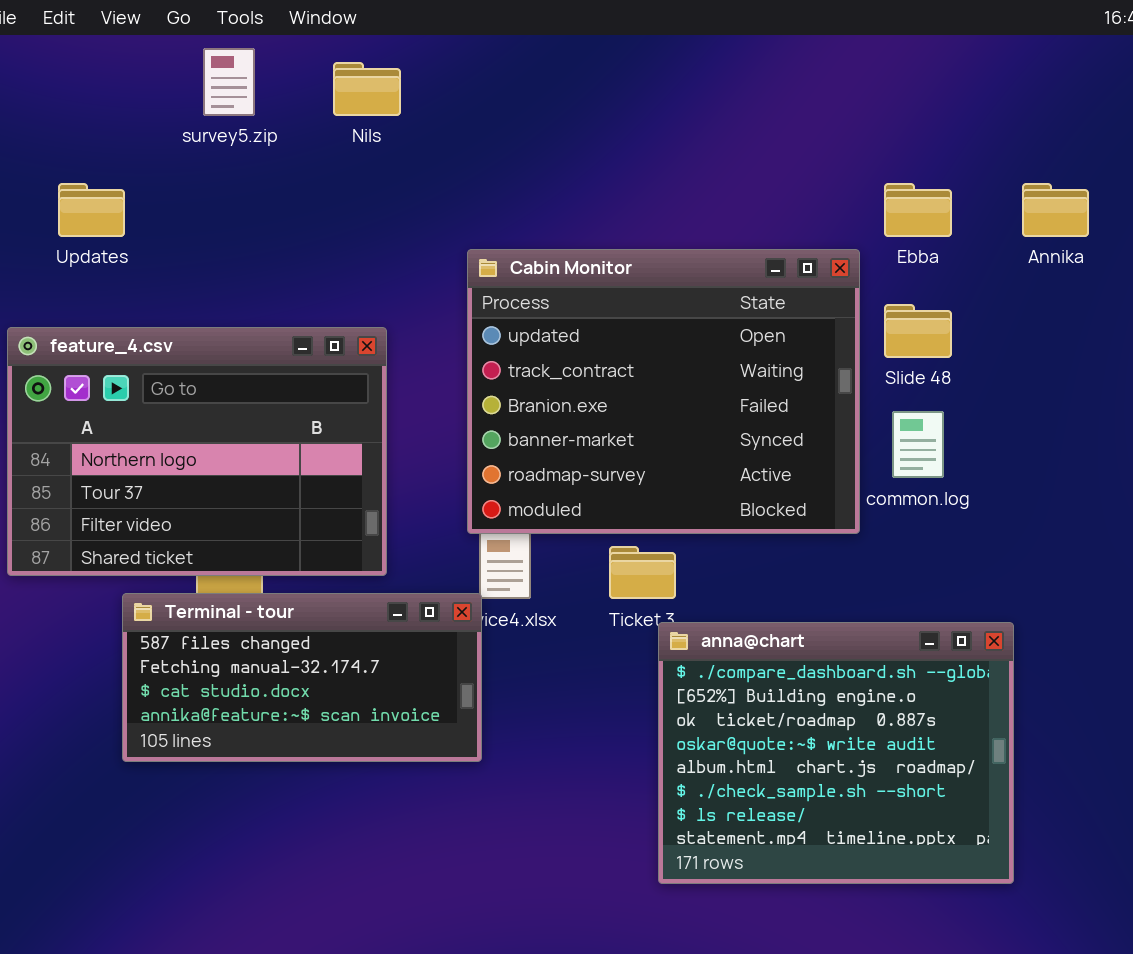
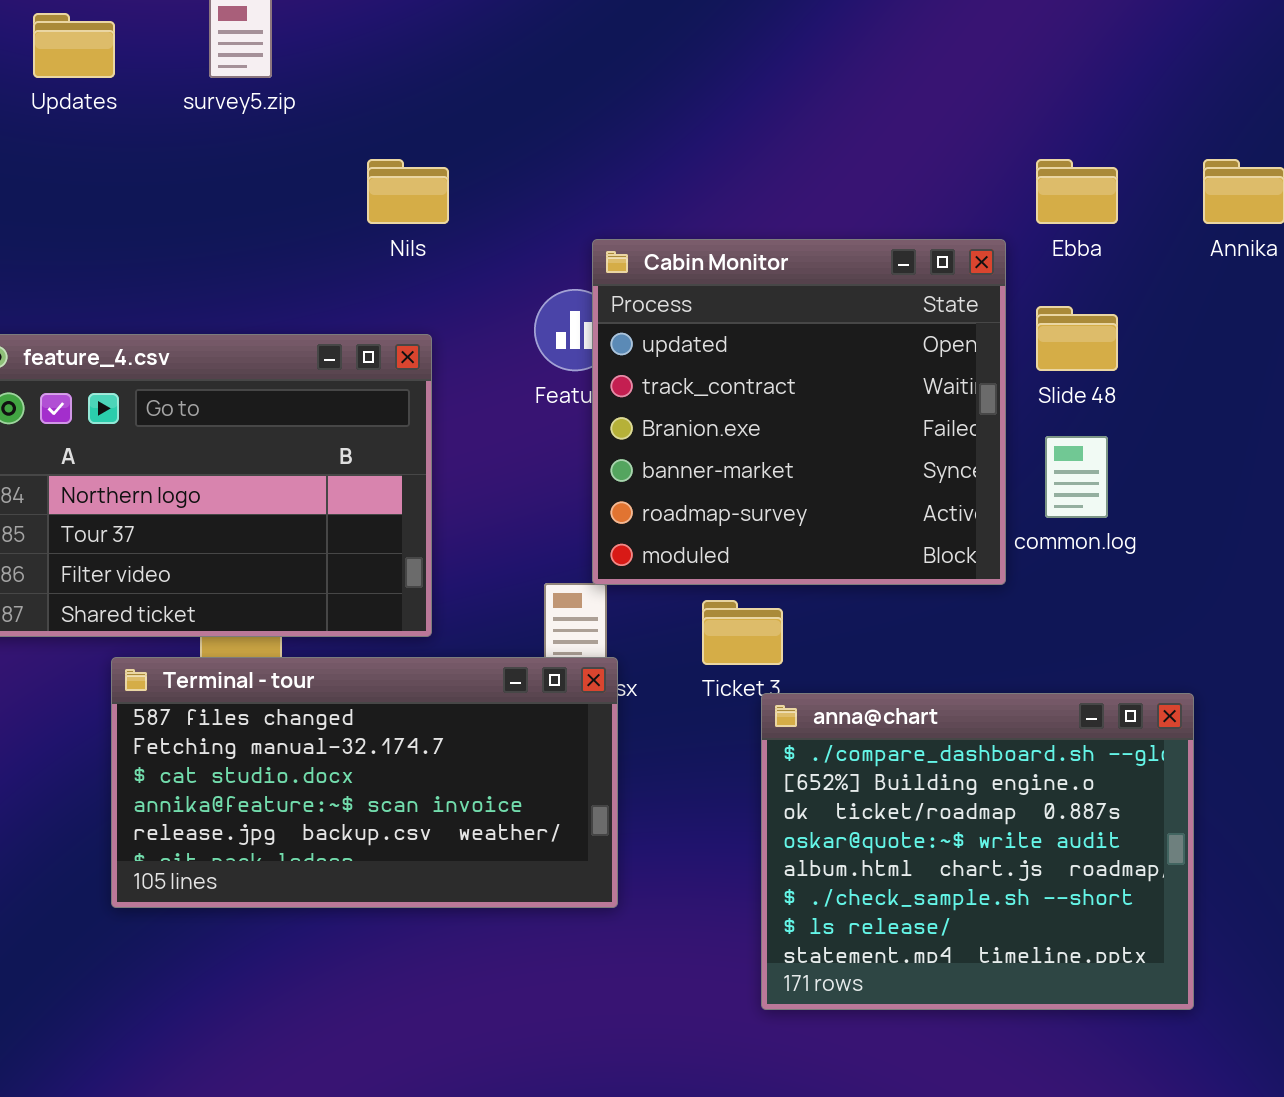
Nils: [333,62,401,116] -> [367,159,449,224], moved
Updates: [58,183,125,237] -> [33,13,115,78], moved
Cabin Monitor: [467,249,860,534] -> [592,239,1006,585], resized
Terminal - tour: [122,593,482,762] -> [111,657,618,908], resized

